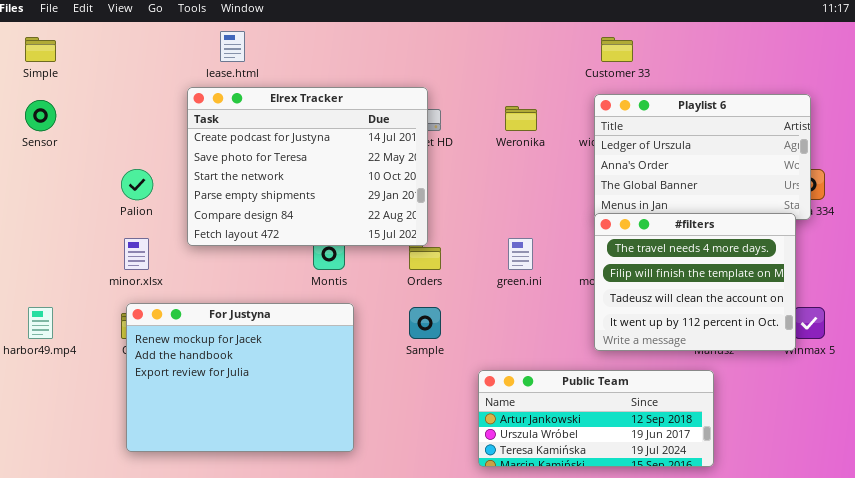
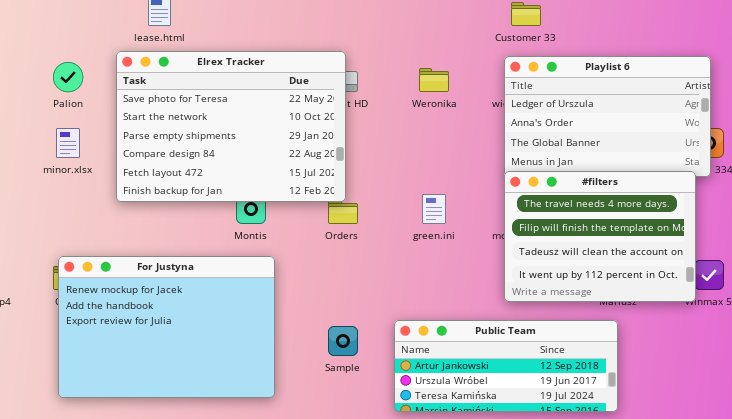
Elrex Tracker: [187,87,428,246] -> [116,51,346,202], scrolled down 1 row
Palion: [121,169,153,200] -> [53,62,83,92], moved
minor.xlsx: [124,238,149,270] -> [56,128,80,158], moved
Sample: [409,307,441,339] -> [328,326,358,356], moved

